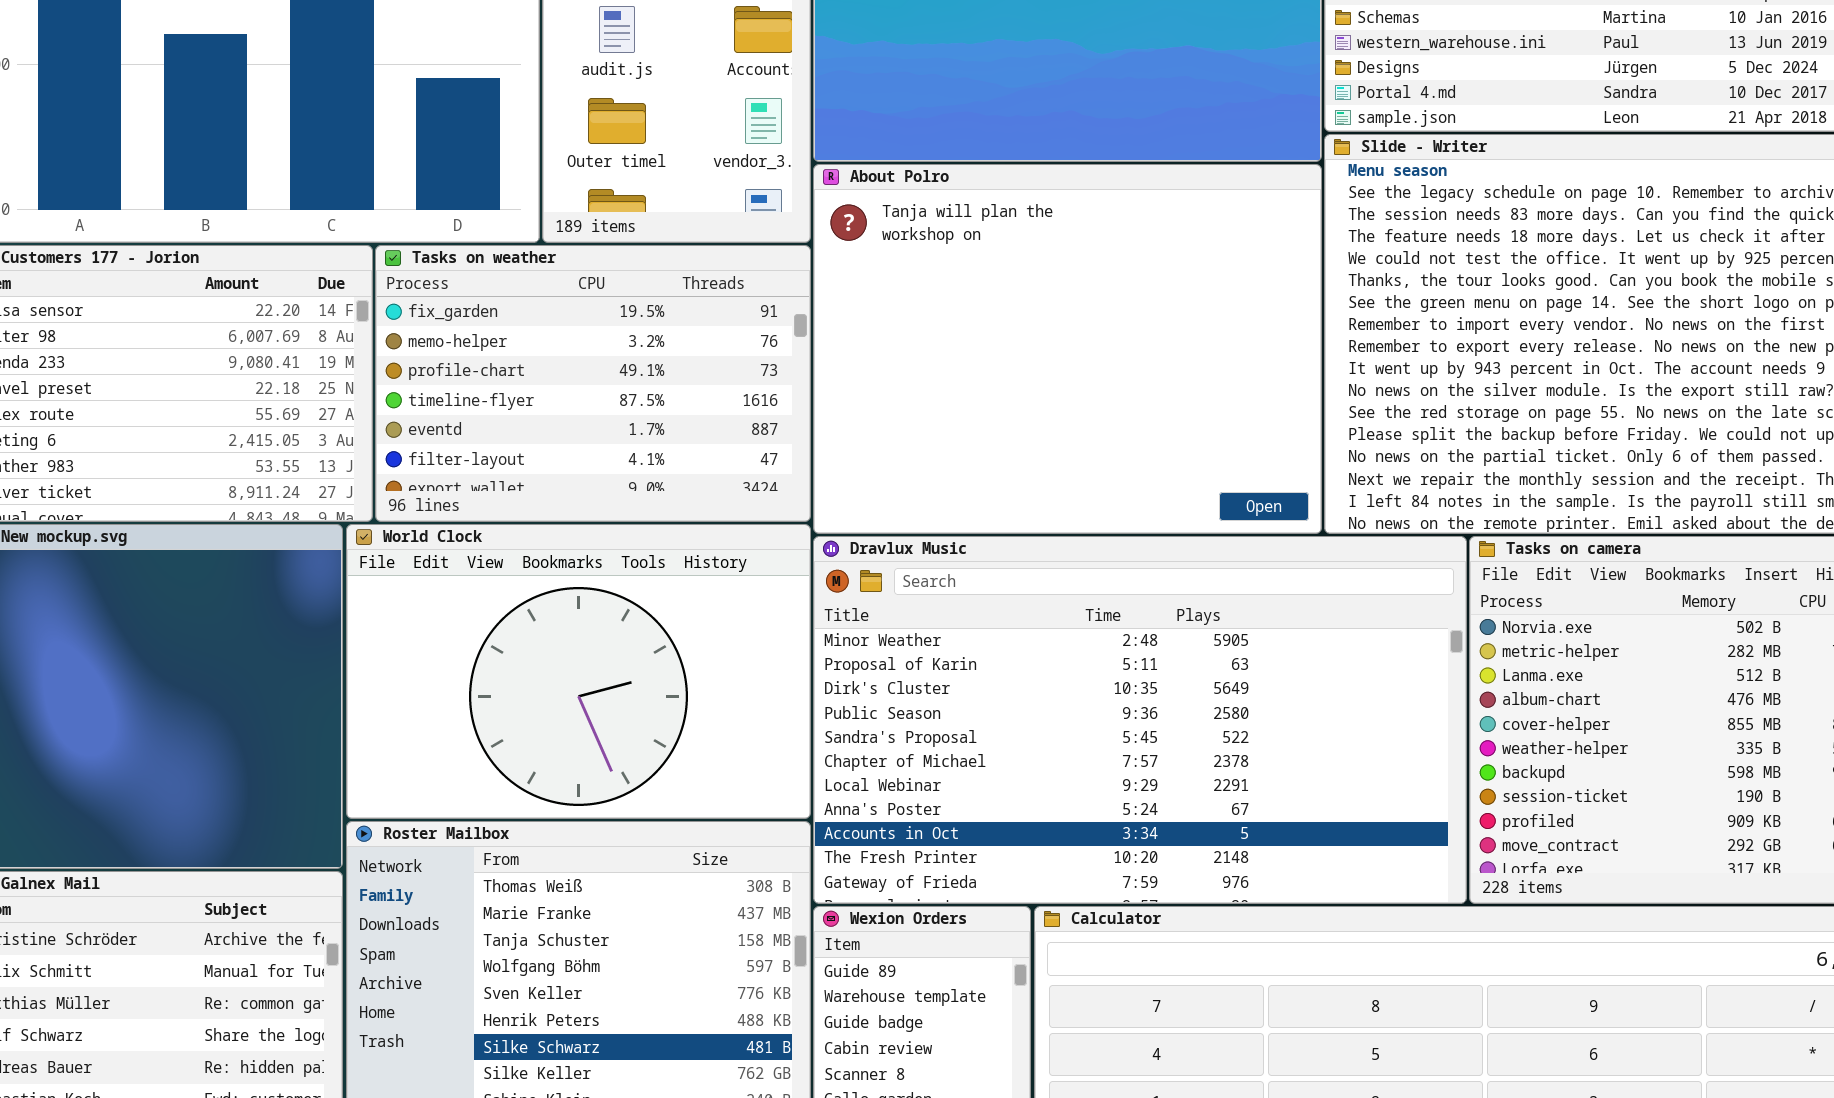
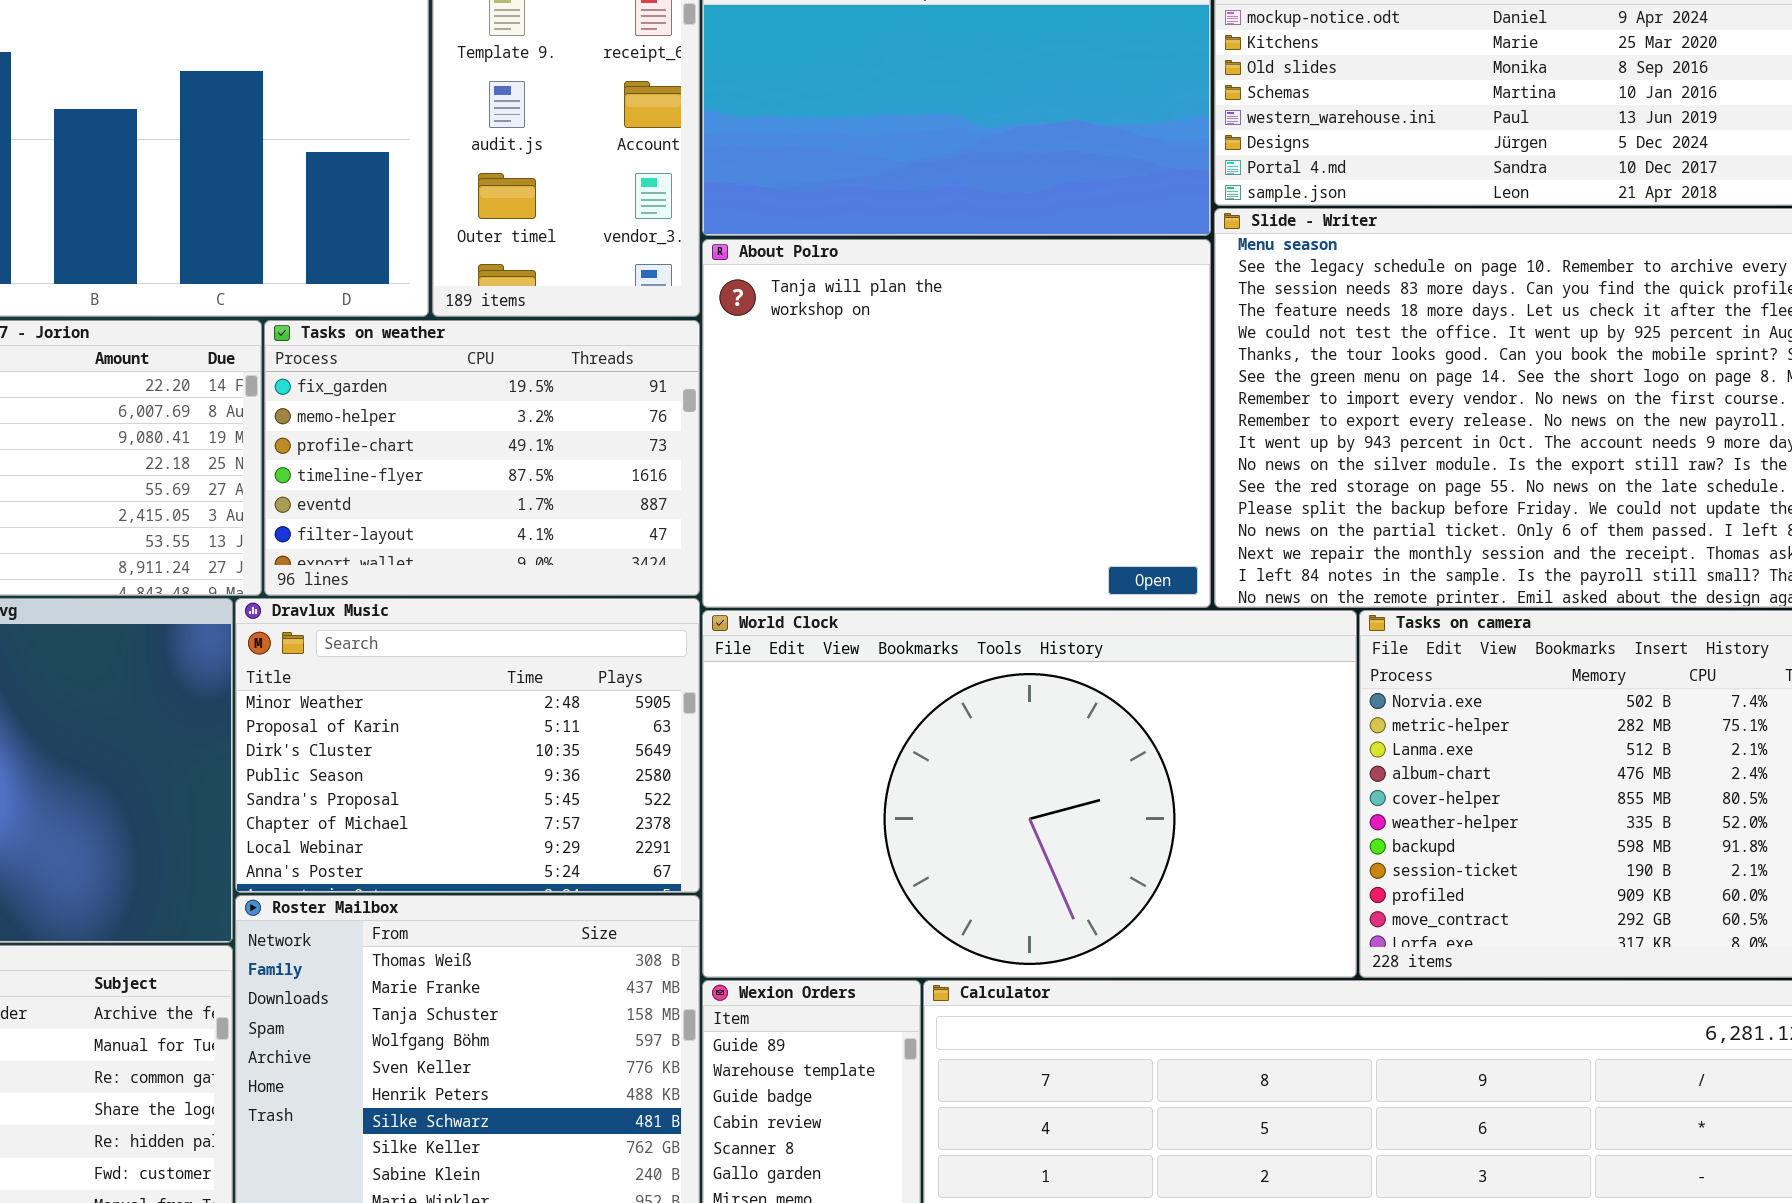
World Clock: [346,524,811,819] -> [702,610,1357,978], moved, resized
Dravlux Music: [813,536,1467,904] -> [235,598,700,893], moved, resized

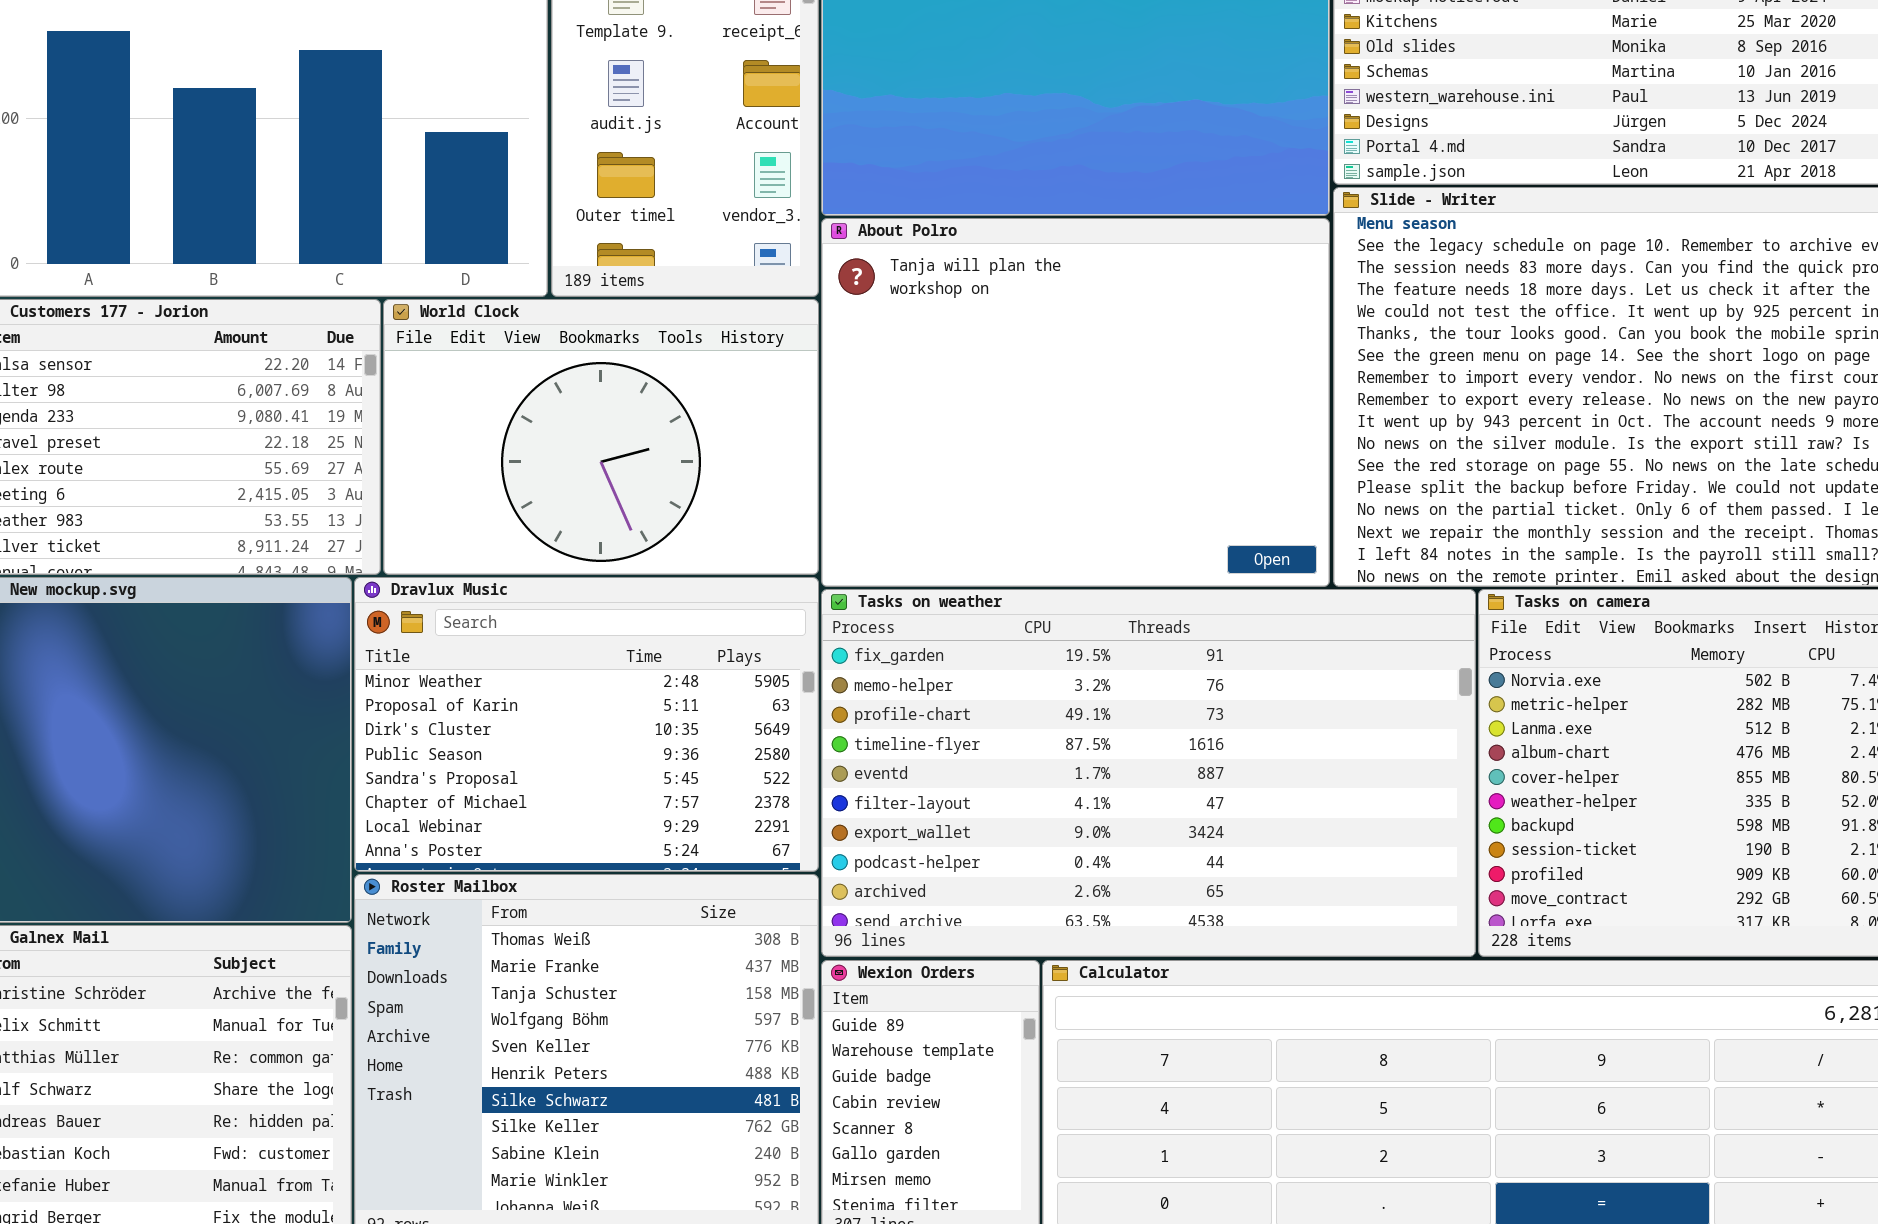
Tasks on weather: [264,320,700,596] -> [821,589,1476,957], moved, resized
World Clock: [702,610,1357,978] -> [383,299,819,575], moved, resized

